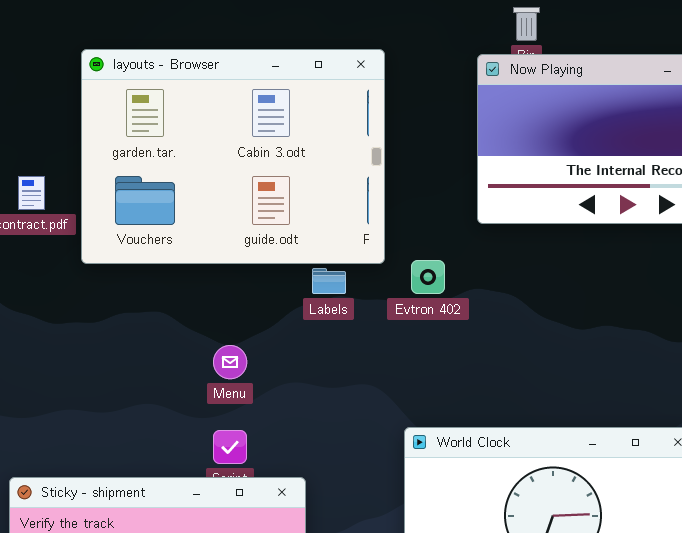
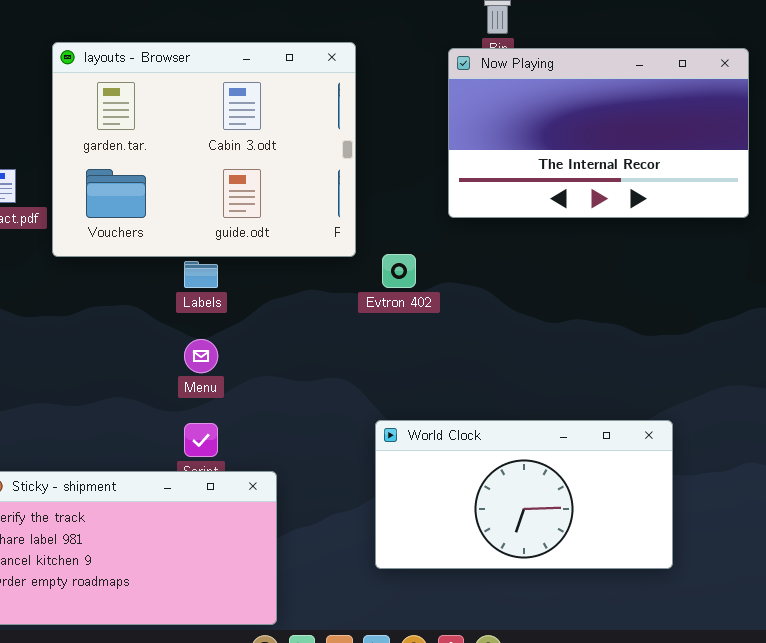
Labels: [312,268,346,294] -> [184,261,218,288], moved

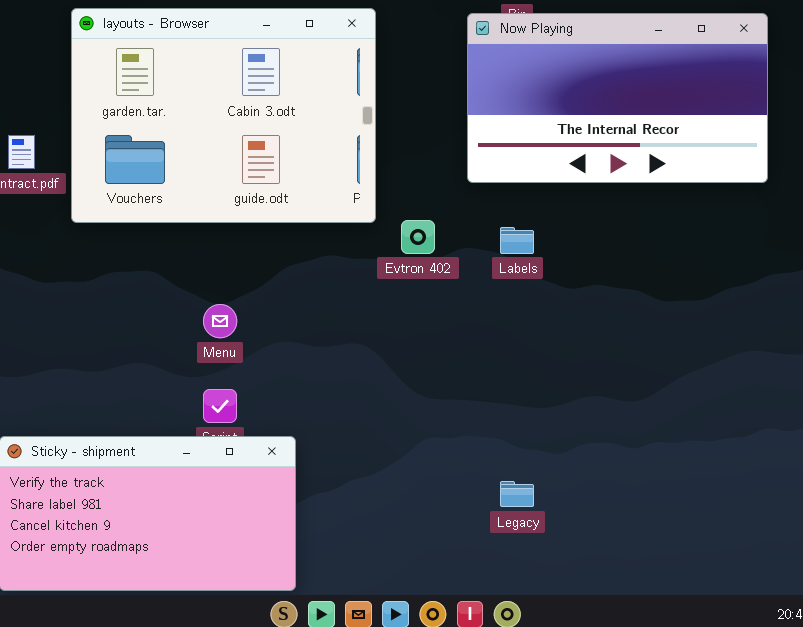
Labels: [184,261,218,288] -> [500,227,534,254], moved
World Clock: [375,420,673,569] -> none, closed

